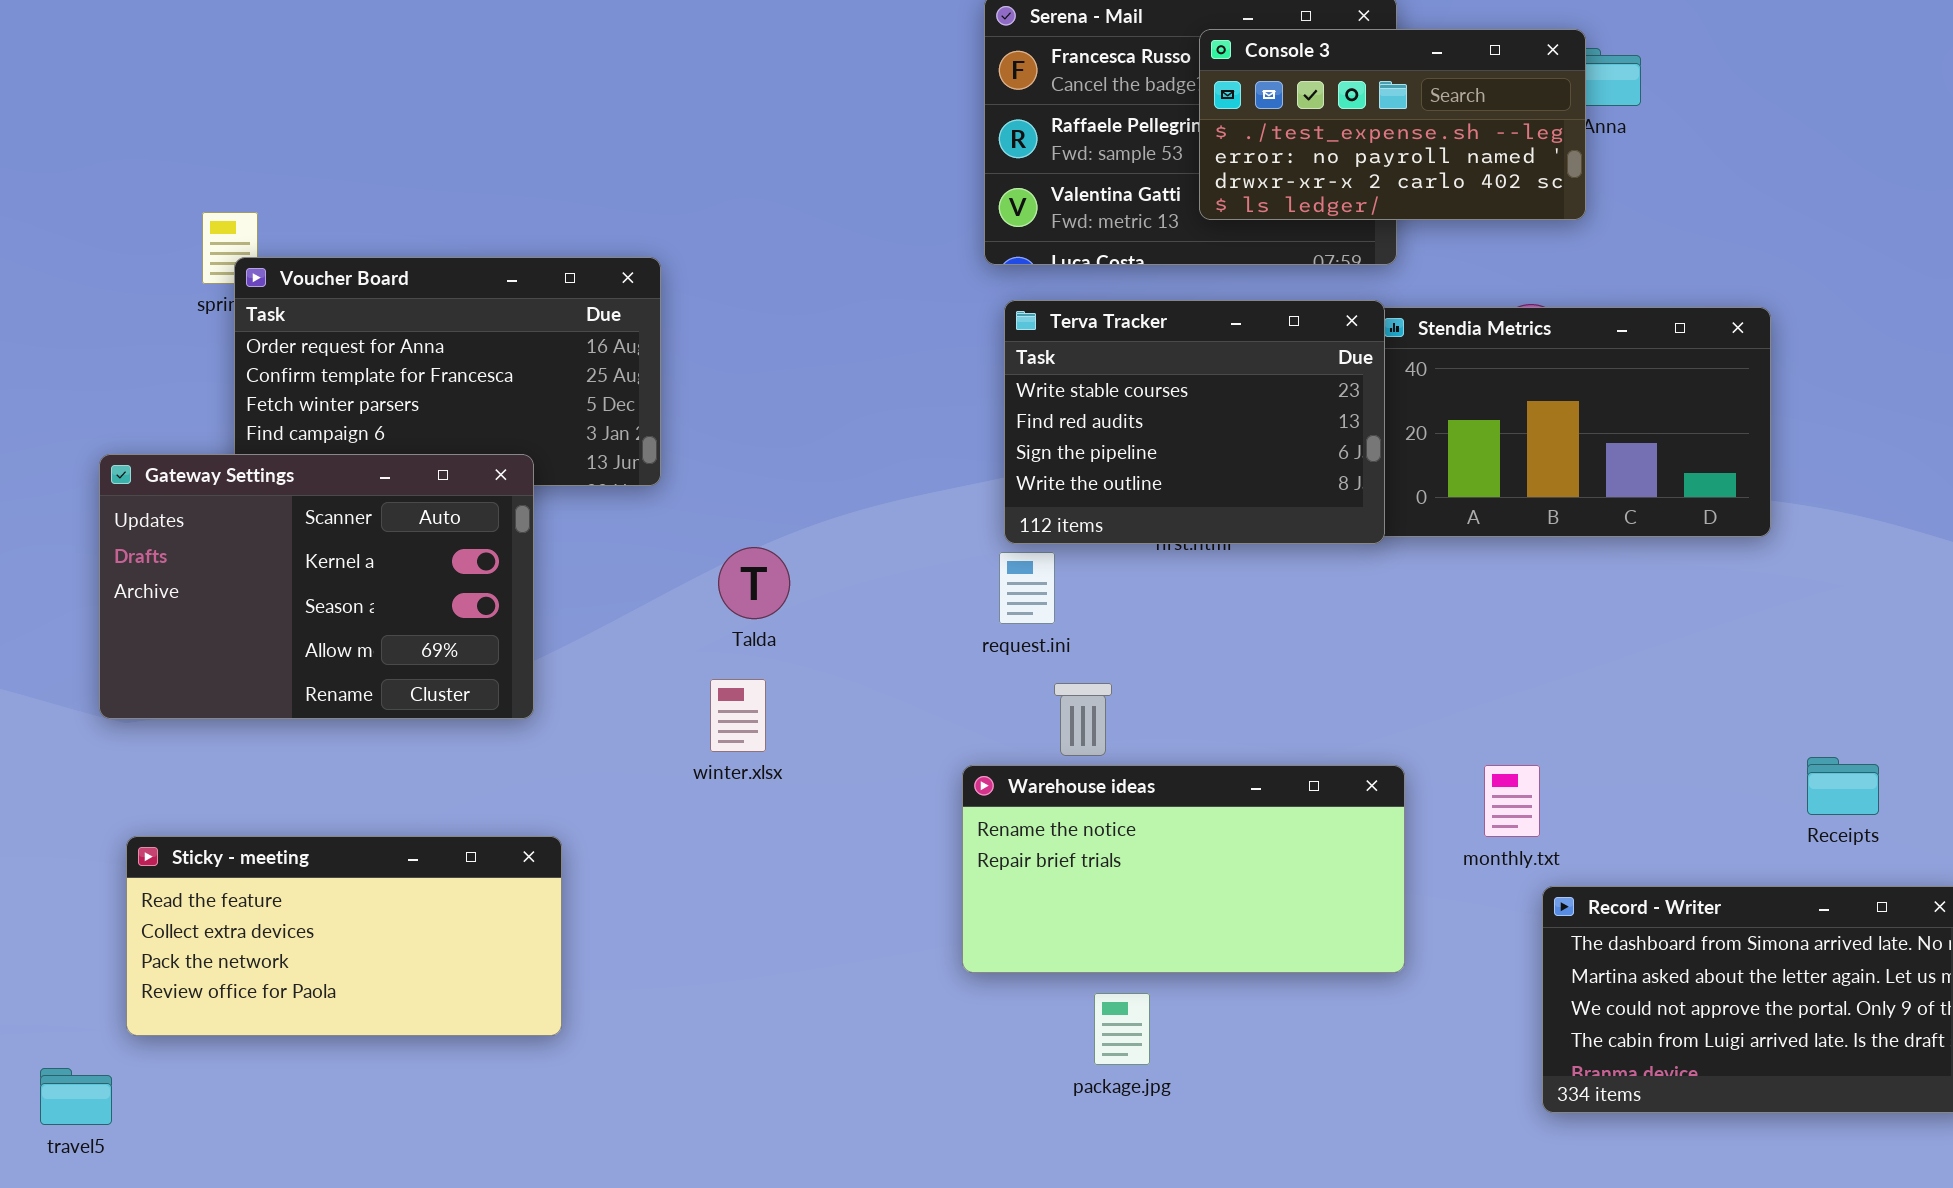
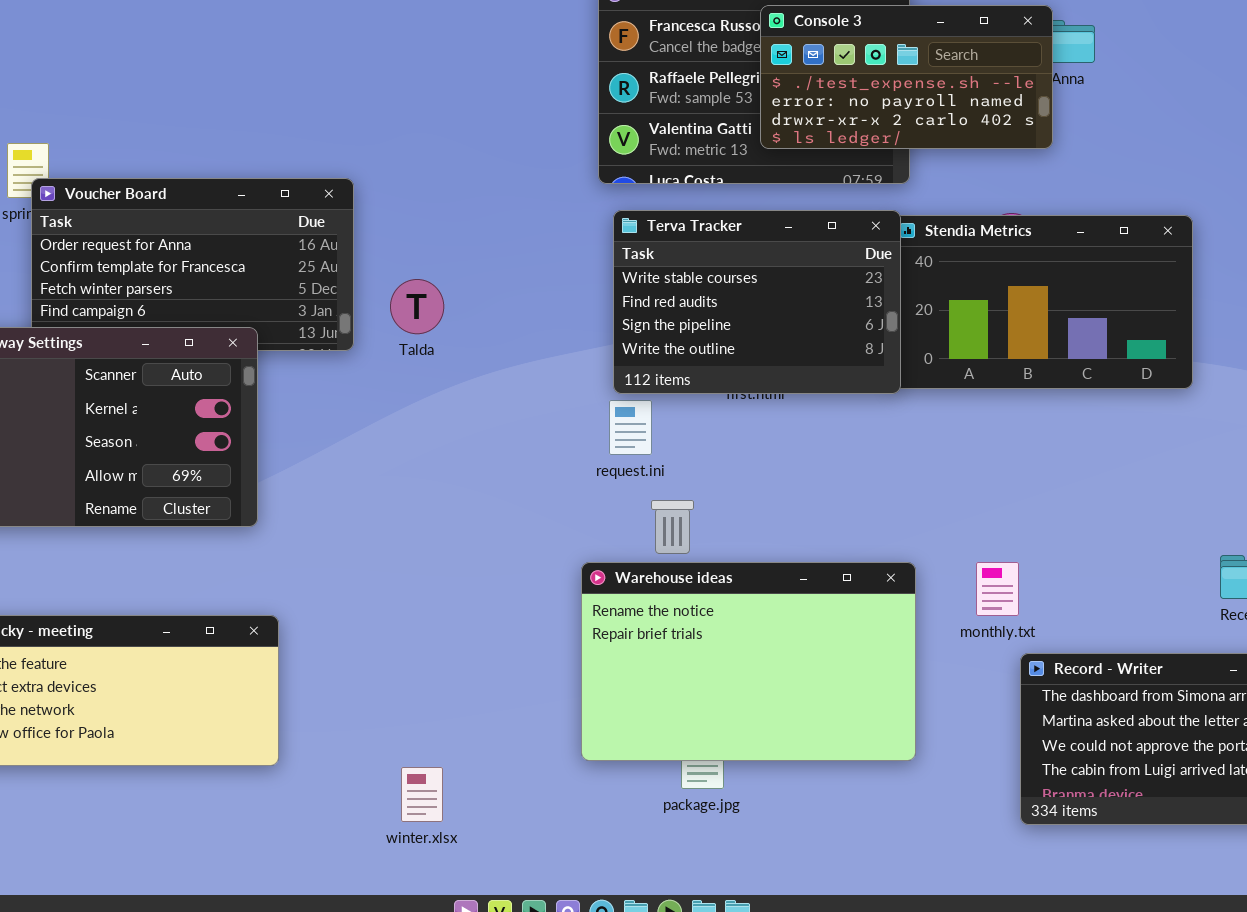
Talda: [718,547,790,619] -> [390,279,444,334], moved
winter.xlsx: [710,679,766,752] -> [401,767,443,822], moved
Warehouse ideas: [962,765,1405,973] -> [581,562,916,761], resized

